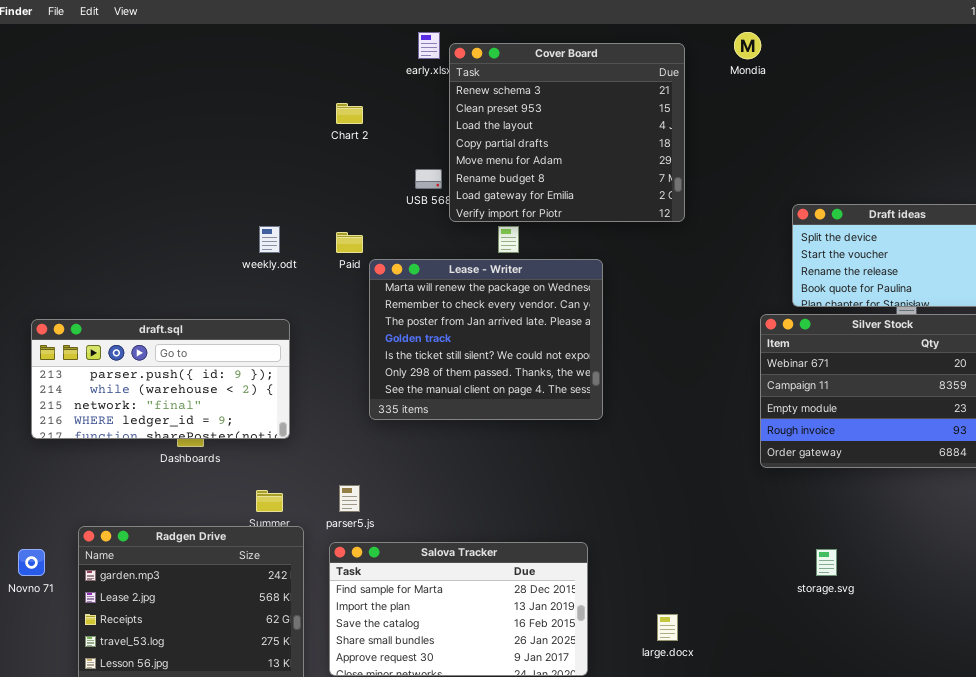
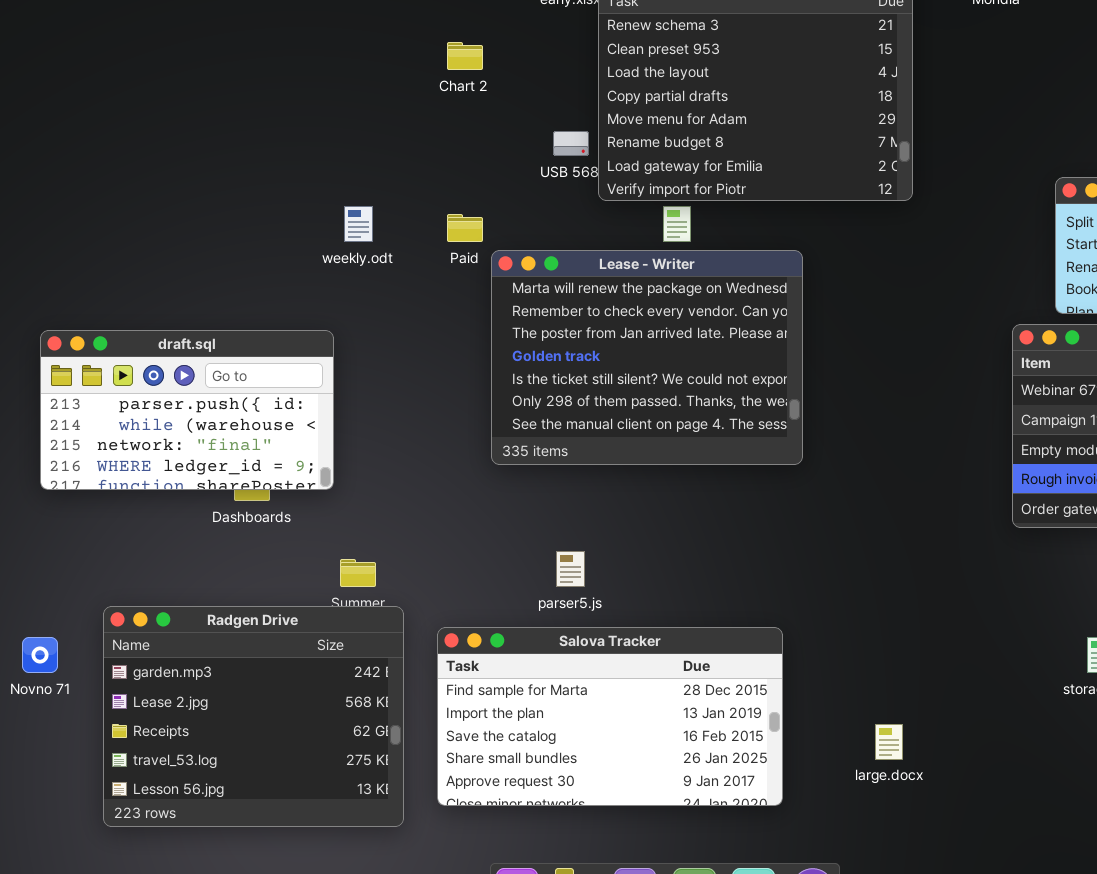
draft.sql: [31,319,290,439] -> [40,330,334,490], resized
parser5.js: [339,485,360,512] -> [556,551,585,587], moved

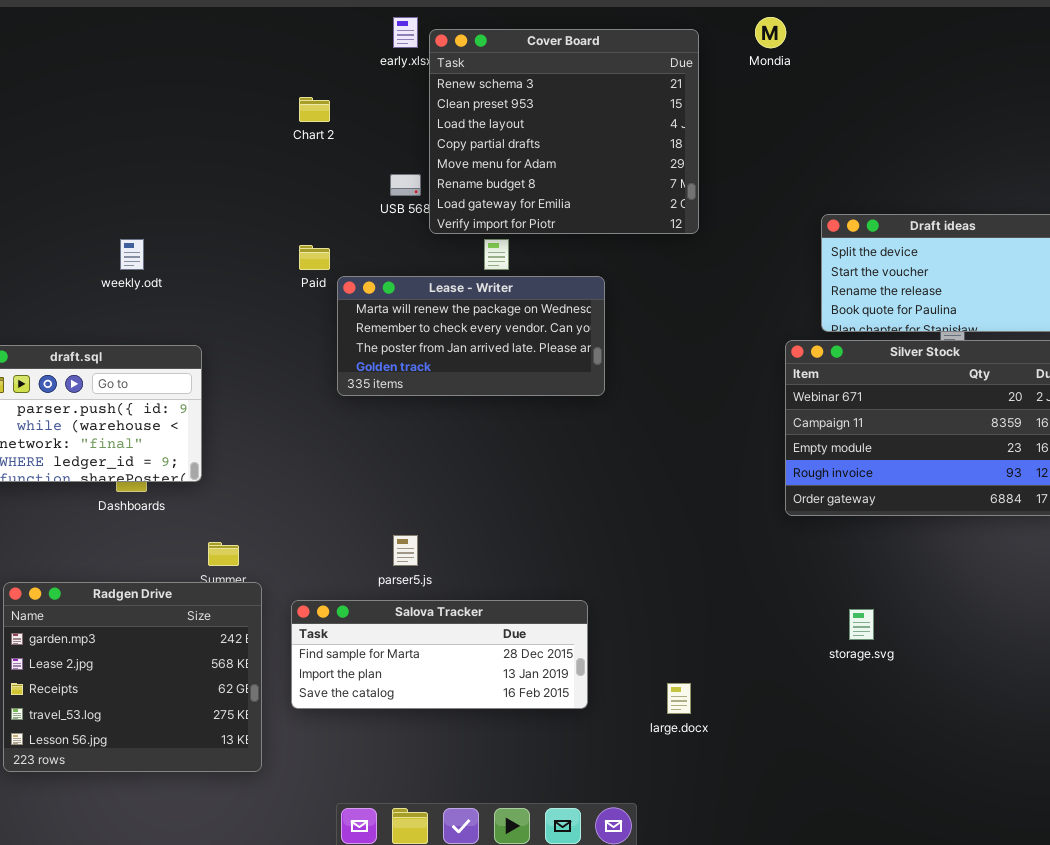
weekly.odt: [344,206,373,242] -> [120,239,144,270], moved
Lease - Writer: [491,250,803,465] -> [337,276,605,396], resized
Salova Tracker: [437,627,783,806] -> [291,600,588,709], resized

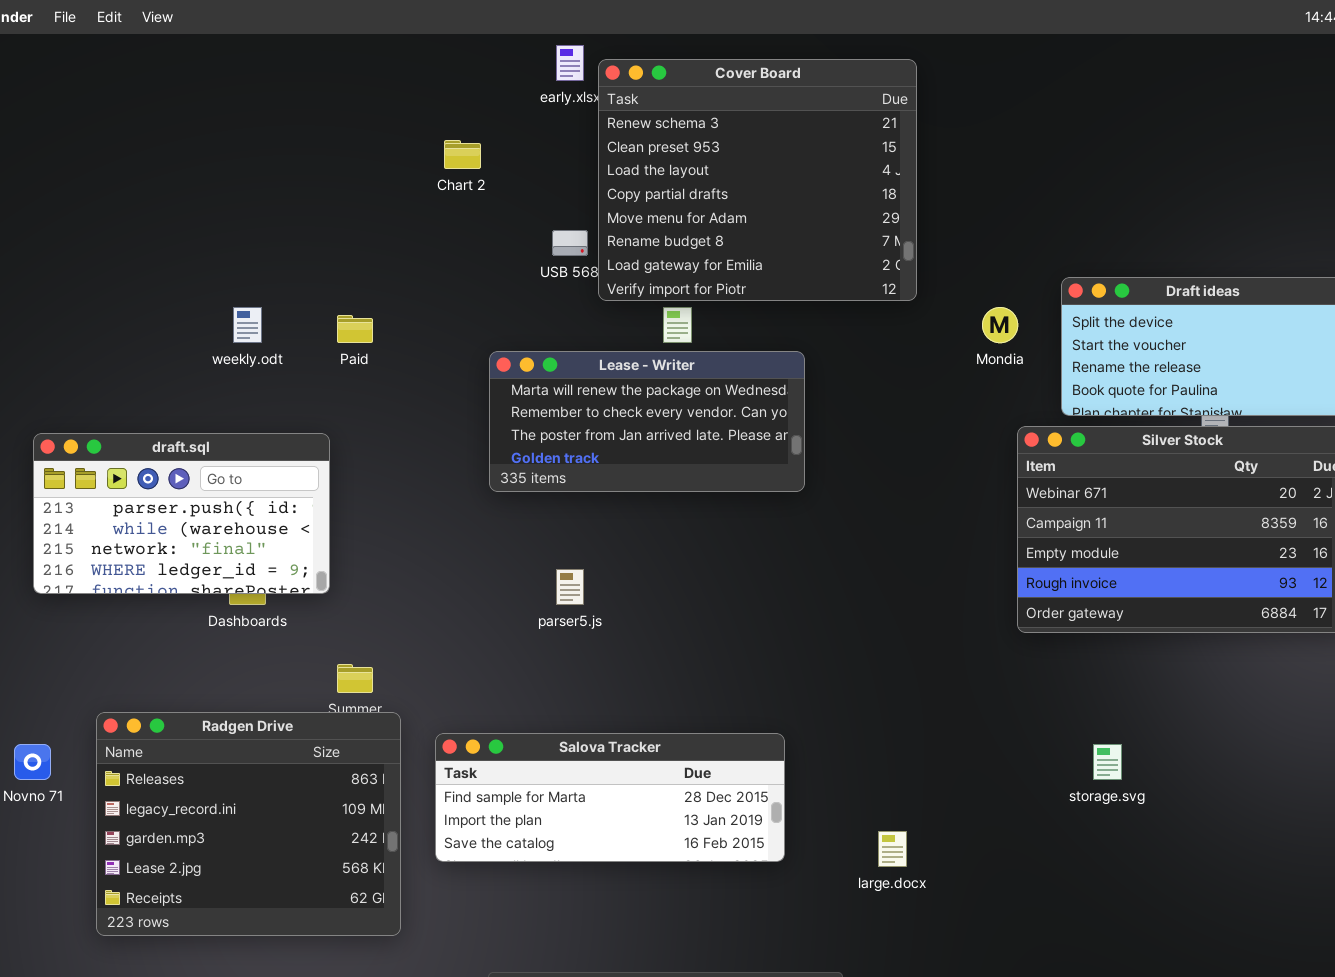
Mondia: [755,17,786,48] -> [982,307,1018,343], moved
Paid: [299,245,330,270] -> [337,315,373,343], moved
parser5.js: [393,535,418,566] -> [556,569,584,605], moved
Radgen Drive: [3,582,262,772] -> [96,712,401,936], scrolled up 2 rows

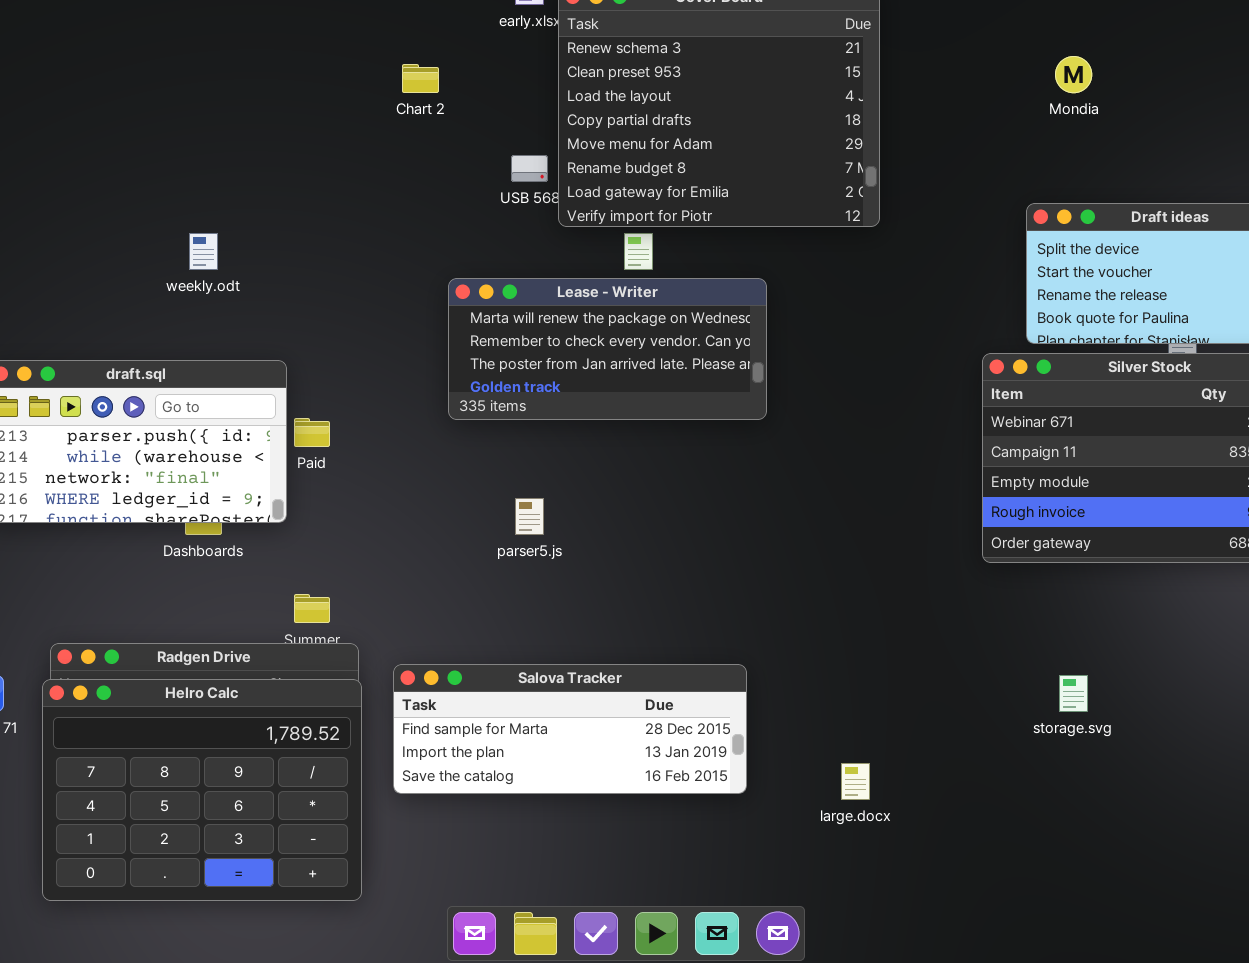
Mondia: [982,307,1018,343] -> [1055,56,1092,93], moved
Paid: [337,315,373,343] -> [294,418,330,447], moved
Helro Calc: none -> [42,679,362,901], opened

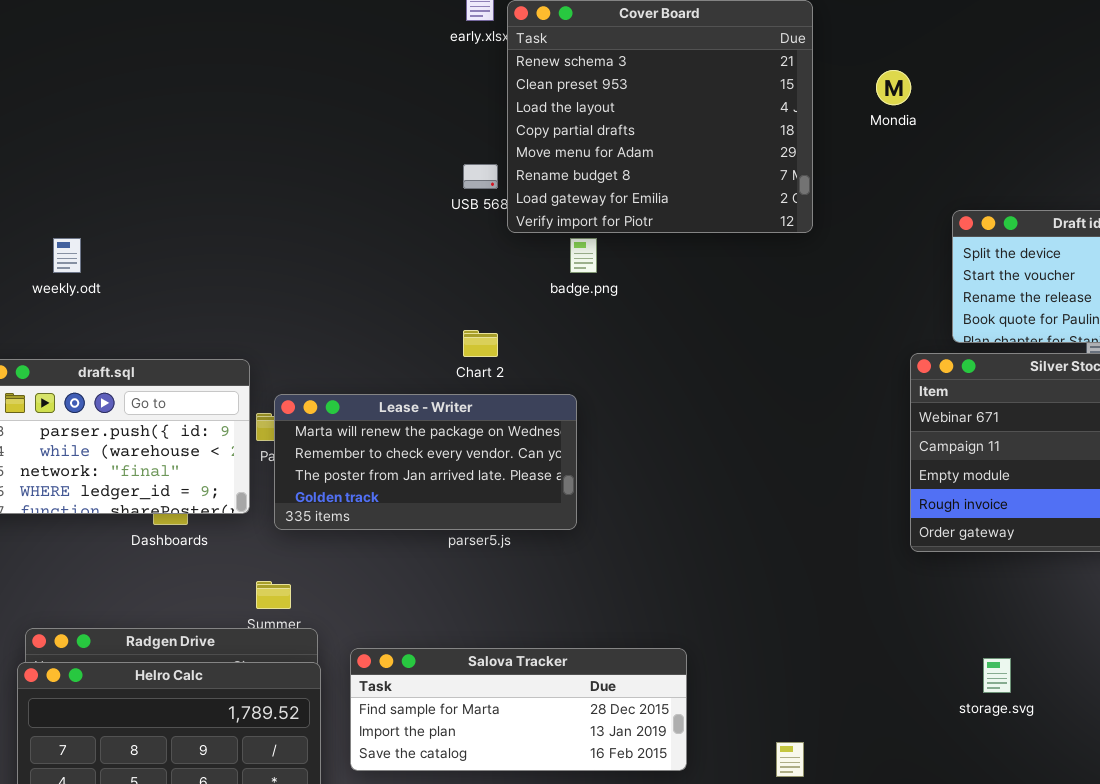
Mondia: [1055,56,1092,93] -> [876,70,911,105], moved
Chart 2: [402,64,439,93] -> [463,330,498,357], moved
weekly.odt: [189,233,218,270] -> [53,238,81,273], moved
Lease - Writer: [448,278,767,420] -> [274,394,577,530], moved

